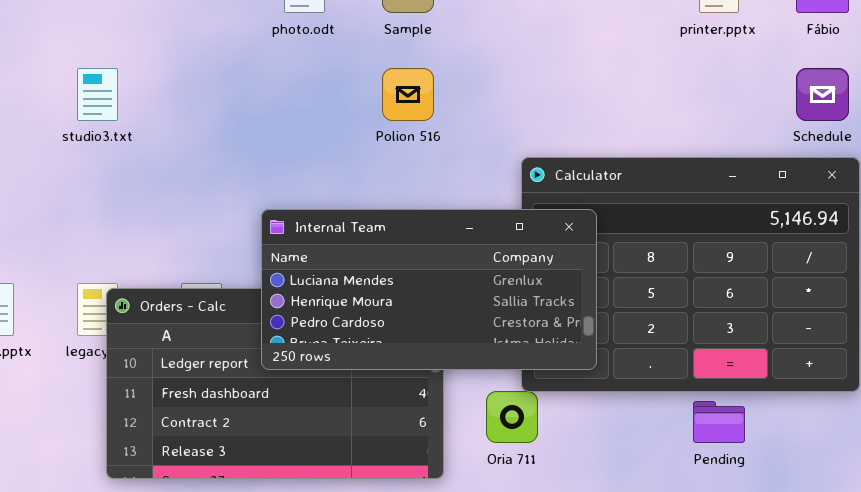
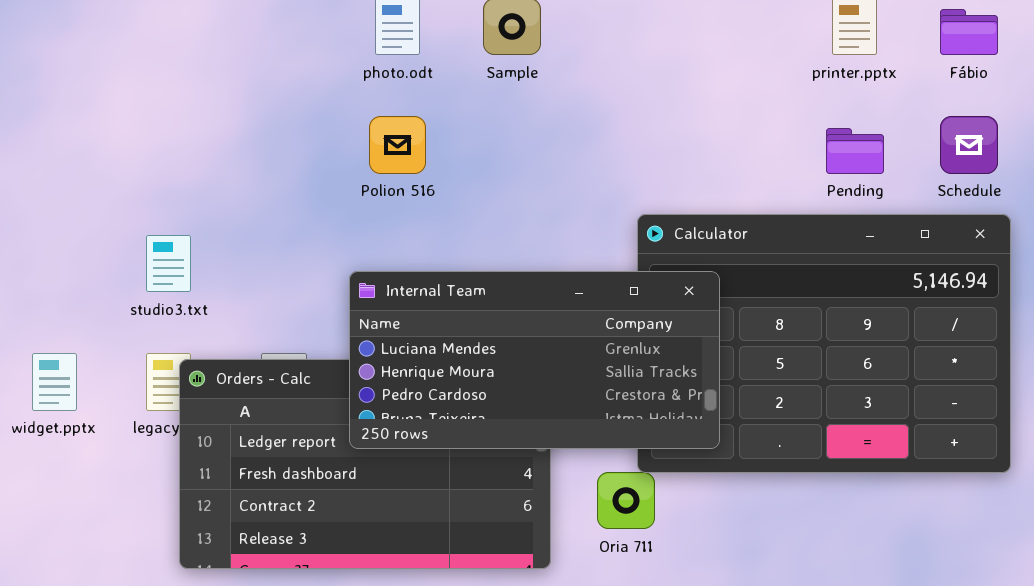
studio3.txt: [77,68,118,121] -> [146,235,191,292], moved
Polion 516: [382,68,434,121] -> [369,116,426,174], moved
Pending: [693,401,745,443] -> [826,128,884,174], moved

